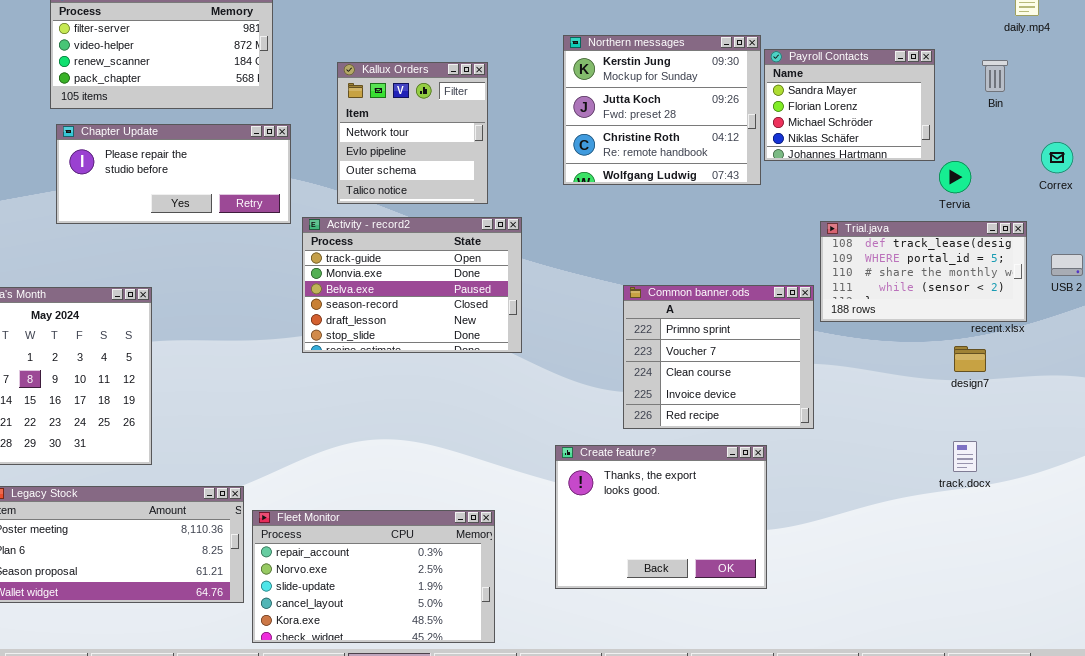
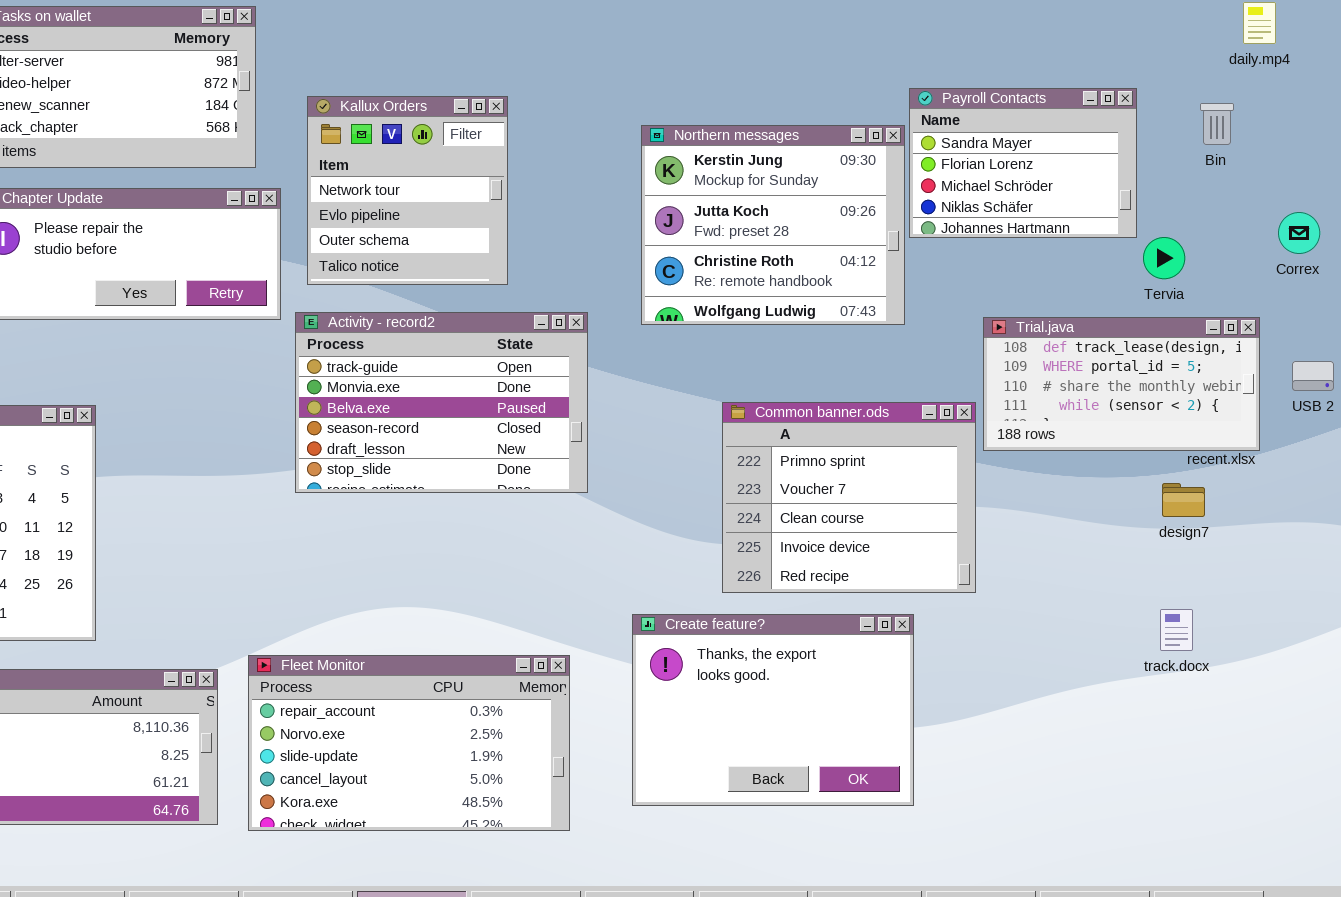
Northern messages: [563,35,761,185] -> [641,125,905,325], moved
Kallux Orders: [337,62,488,204] -> [307,96,508,285], moved
Fleet Monitor: [252,510,495,643] -> [248,655,570,831], moved

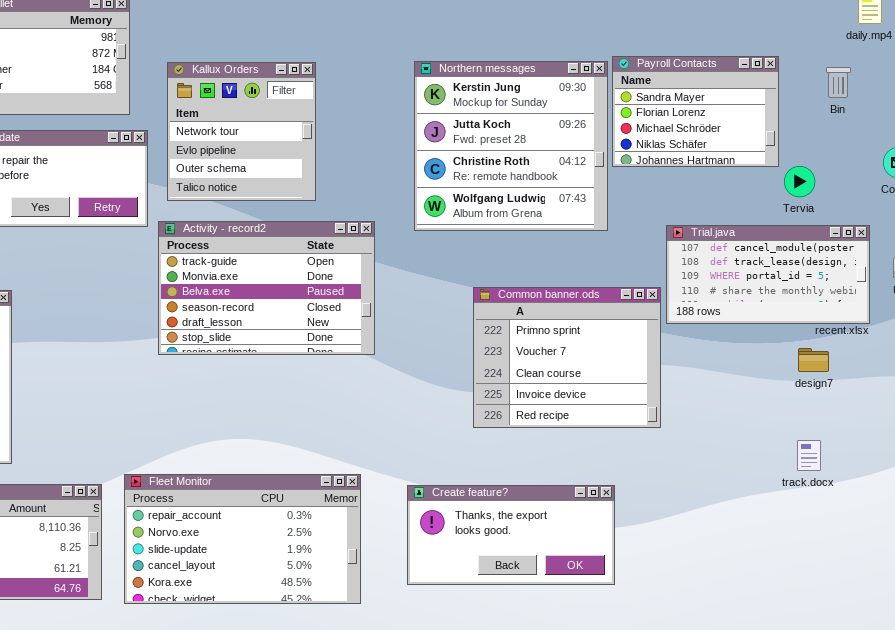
Northern messages: [641,125,905,325] -> [414,61,608,231], resized
Trial.java: [983,317,1260,451] -> [666,225,870,324], scrolled up 1 row
Create feature?: [632,614,914,806] -> [407,485,615,585], resized

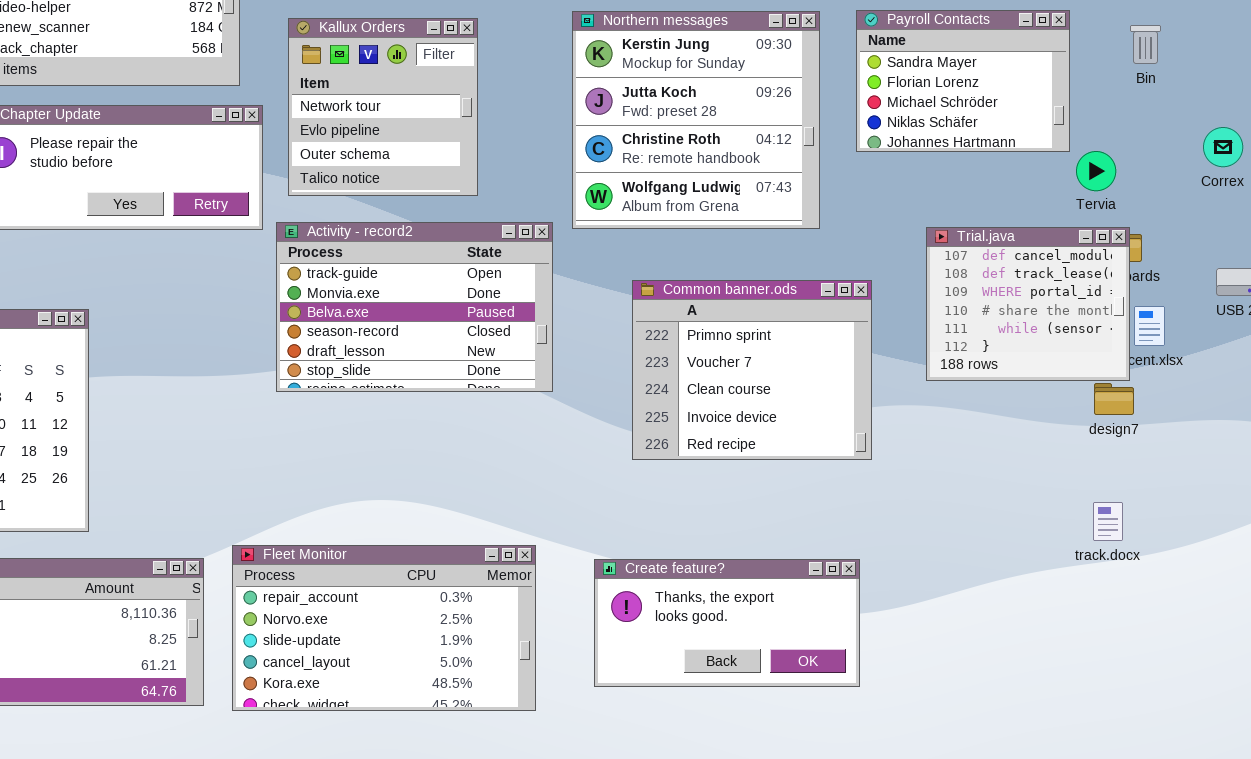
Northern messages: [414,61,608,231] -> [572,11,820,229], moved
Trial.java: [666,225,870,324] -> [926,227,1130,381], resized
Common banner.ods: [473,287,661,428] -> [632,280,872,460], moved

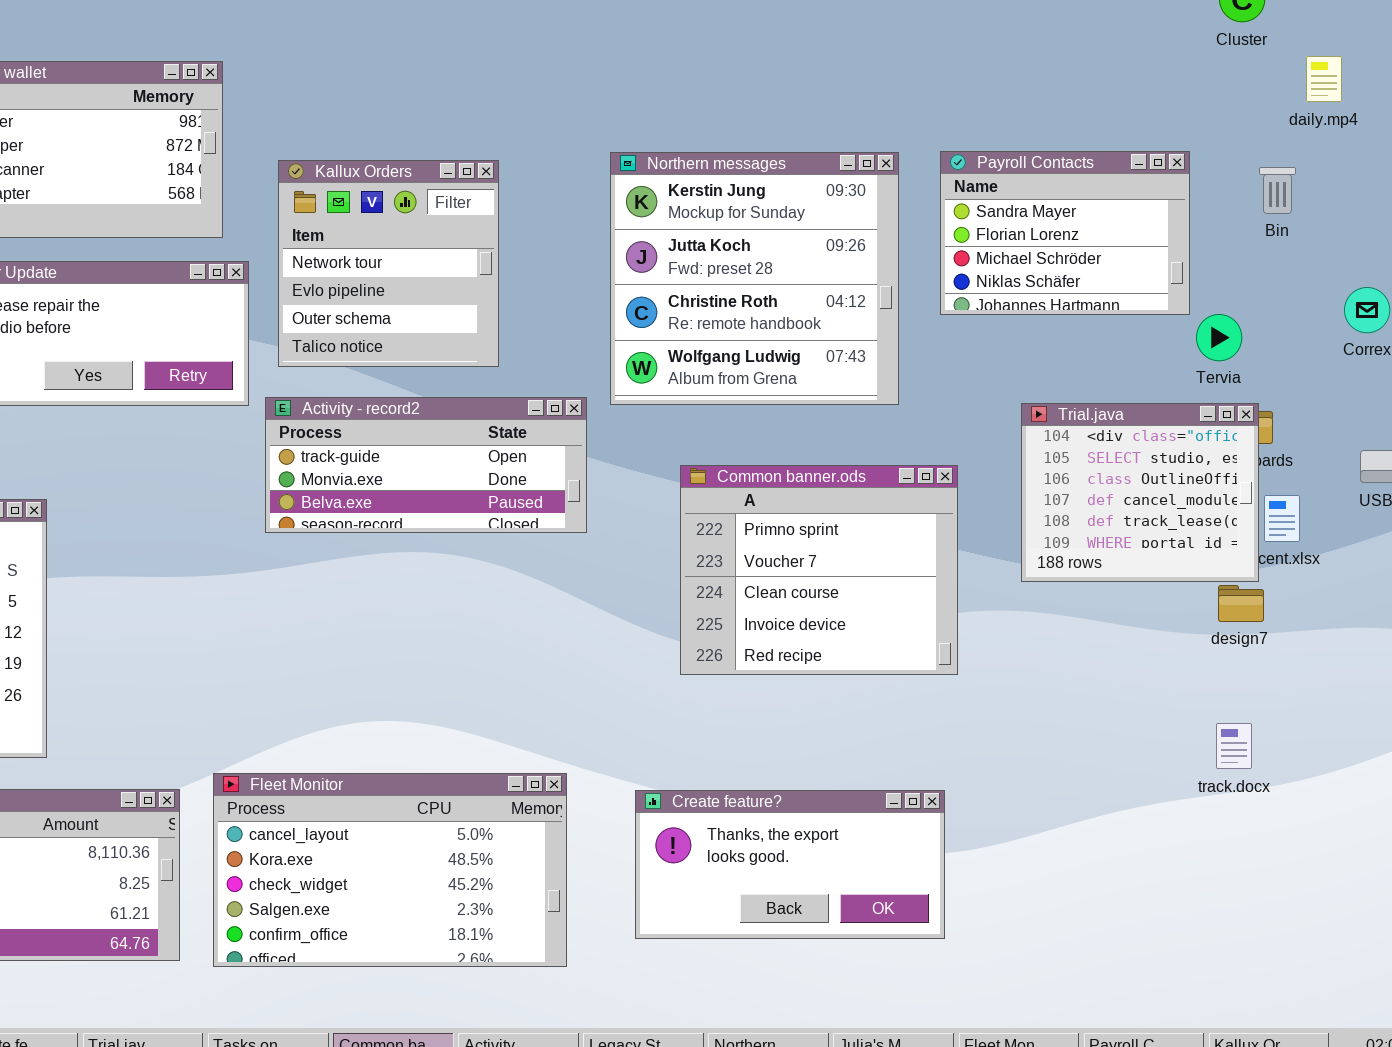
Activity - record2: [276,222,553,392] -> [265,397,587,533], resized
Trial.java: [926,227,1130,381] -> [1021,403,1259,582], scrolled up 3 rows
Fleet Monitor: [232,545,536,711] -> [213,773,567,967], scrolled down 3 rows

